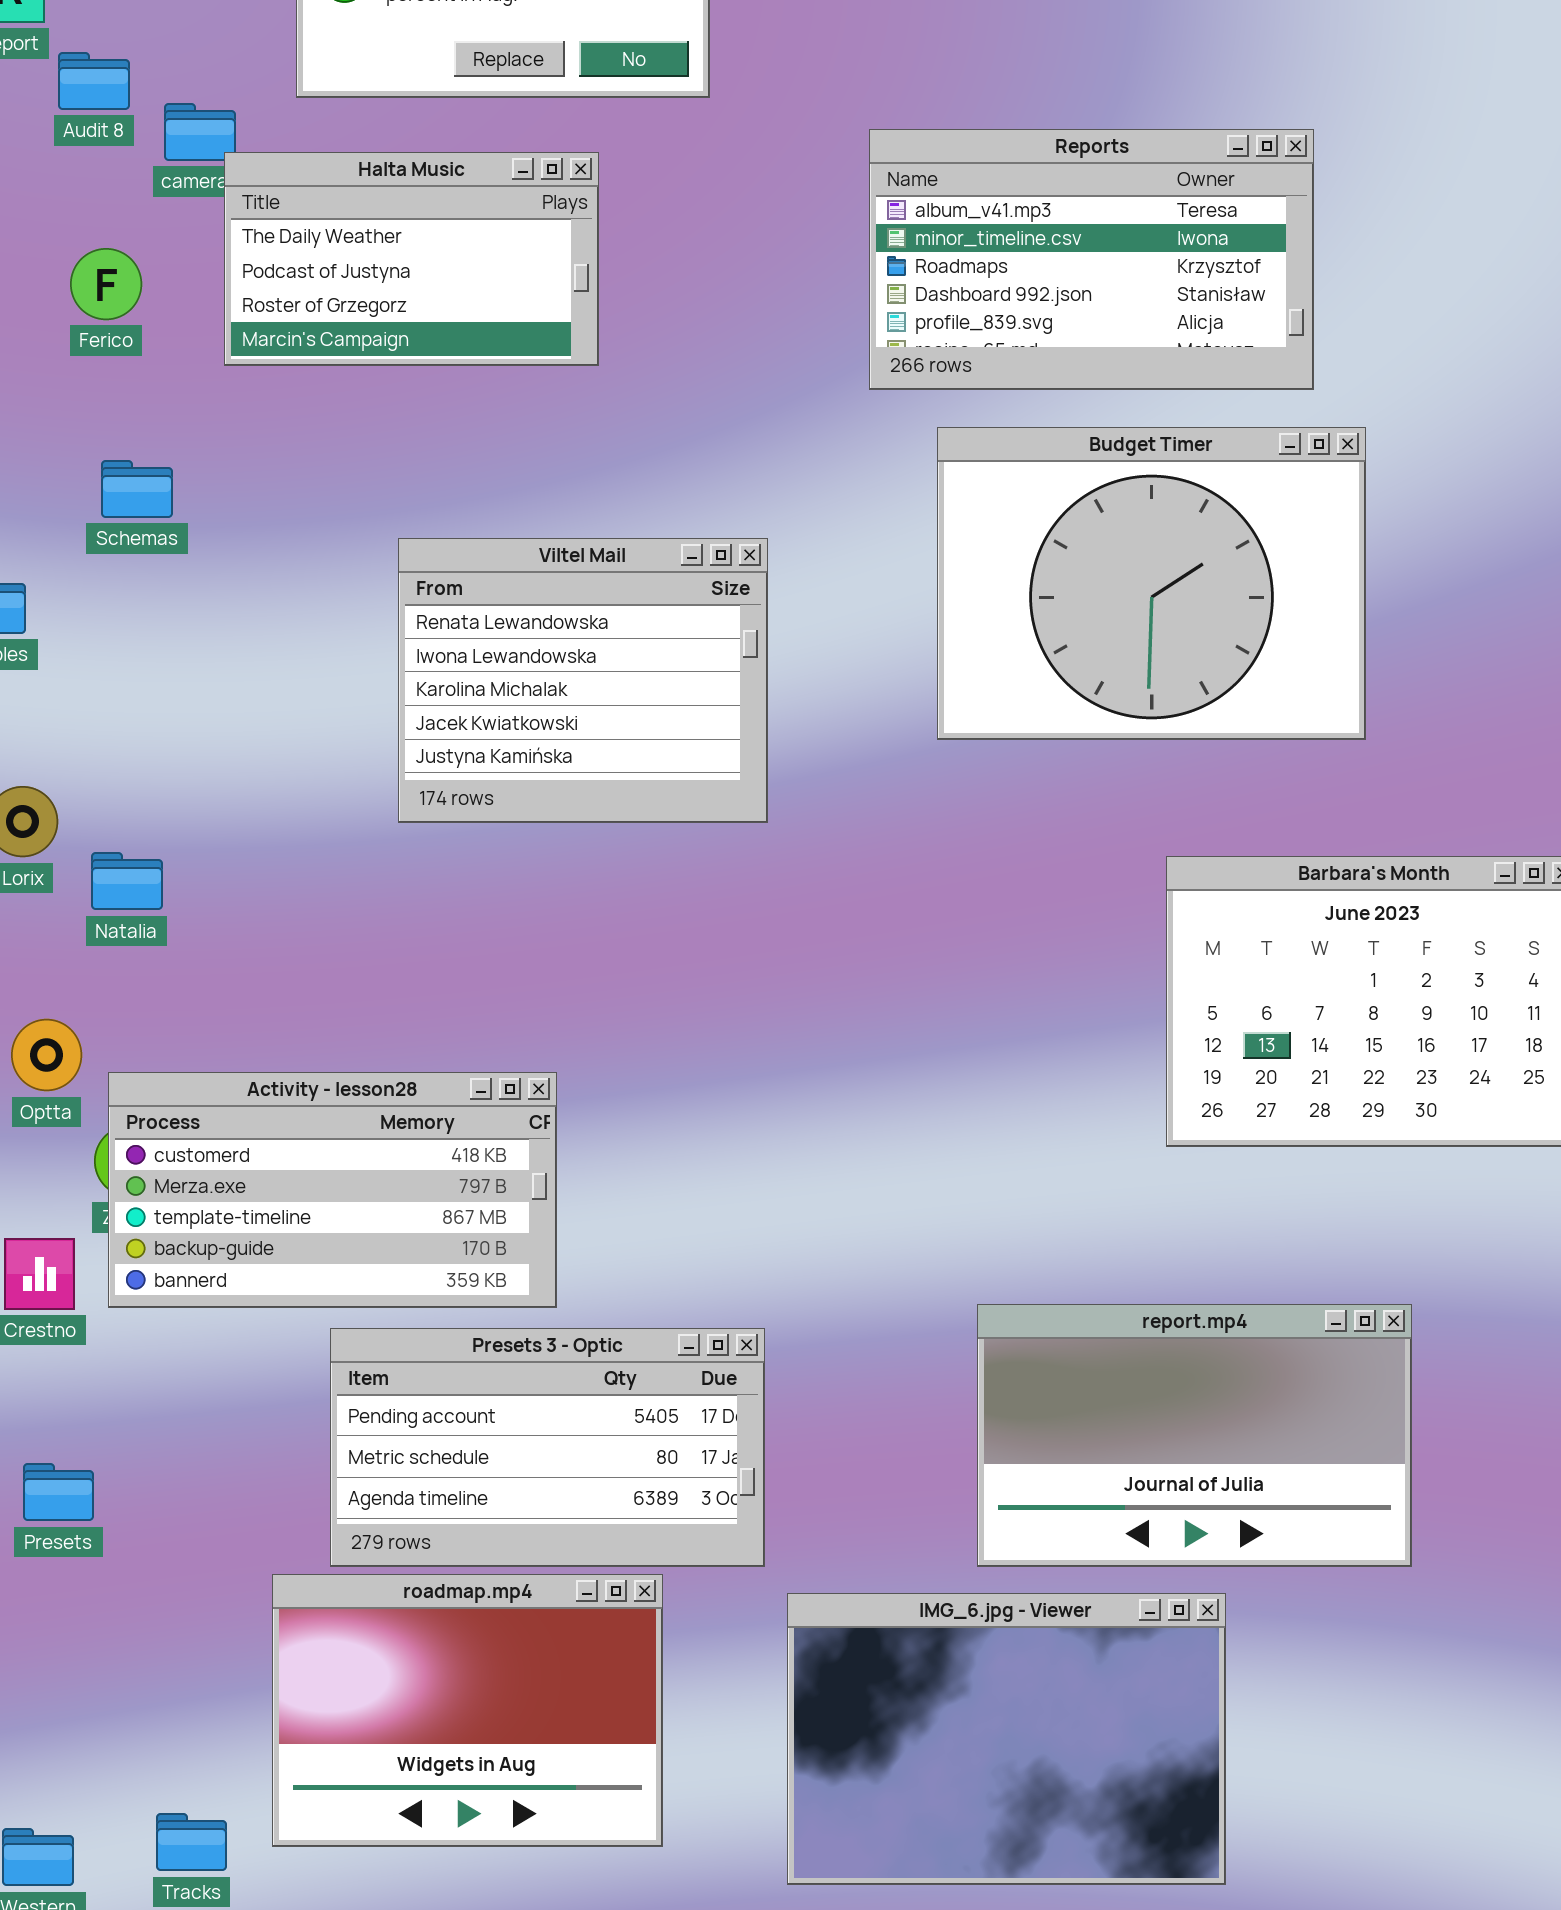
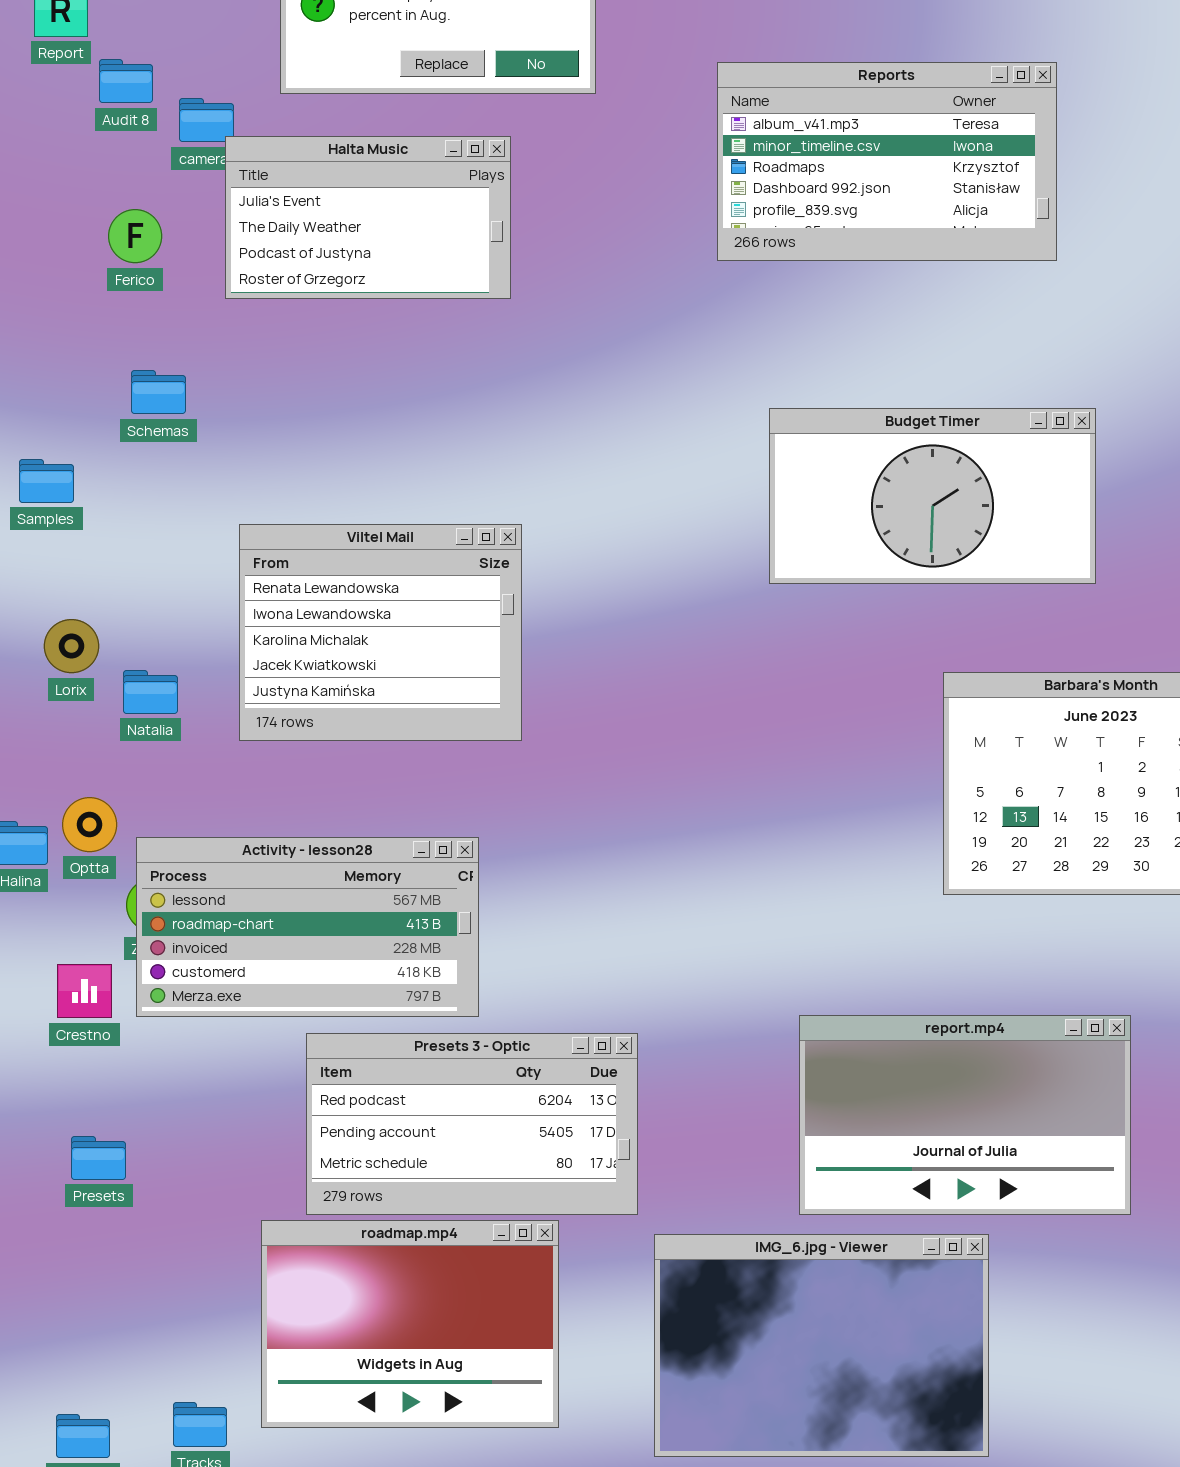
Reports: [869,129,1314,390] -> [717,62,1057,261], moved
Halta Music: [224,152,599,366] -> [225,136,511,299], scrolled up 1 row
Budget Timer: [937,427,1366,740] -> [769,408,1096,584], resized
Viltel Mail: [398,538,768,823] -> [239,524,522,741], moved
Activity - lesson28: [108,1072,557,1308] -> [136,837,479,1017], scrolled up 3 rows
Presets 3 - Optic: [330,1328,765,1567] -> [306,1033,638,1215], scrolled up 1 row

